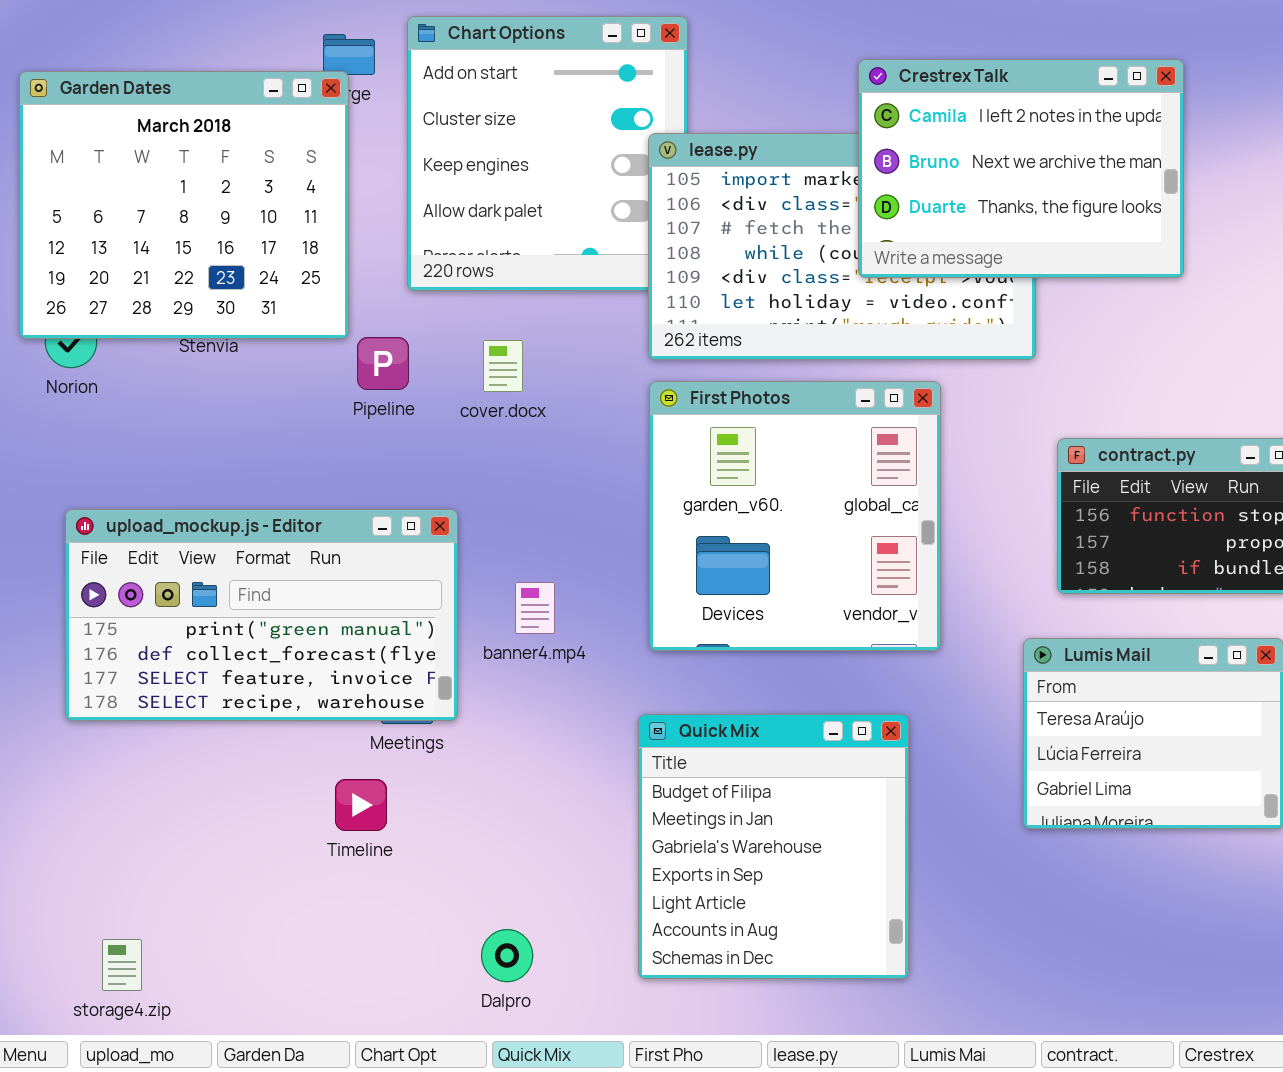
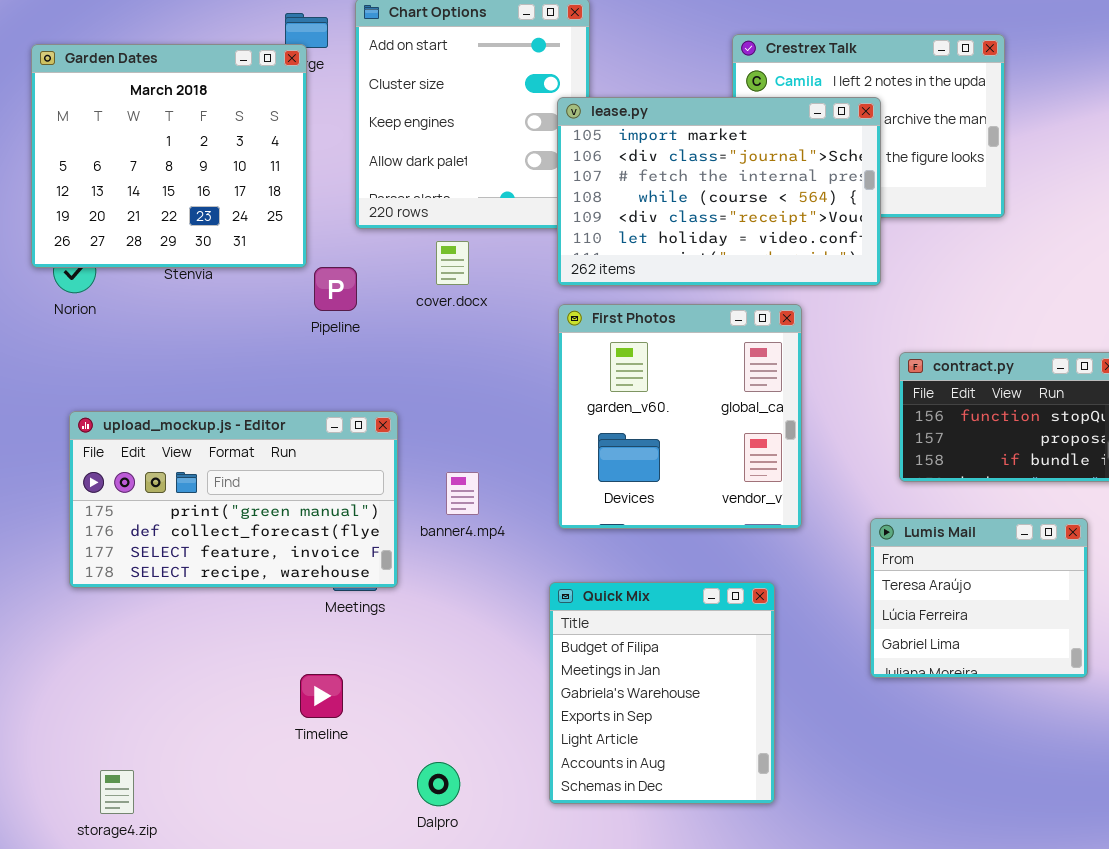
lease.py: [648,133,1036,360] -> [557,97,881,286], raised
cover.docx: [483,340,523,392] -> [436,241,469,285], moved
Timeline: [335,779,387,831] -> [300,674,343,718], moved

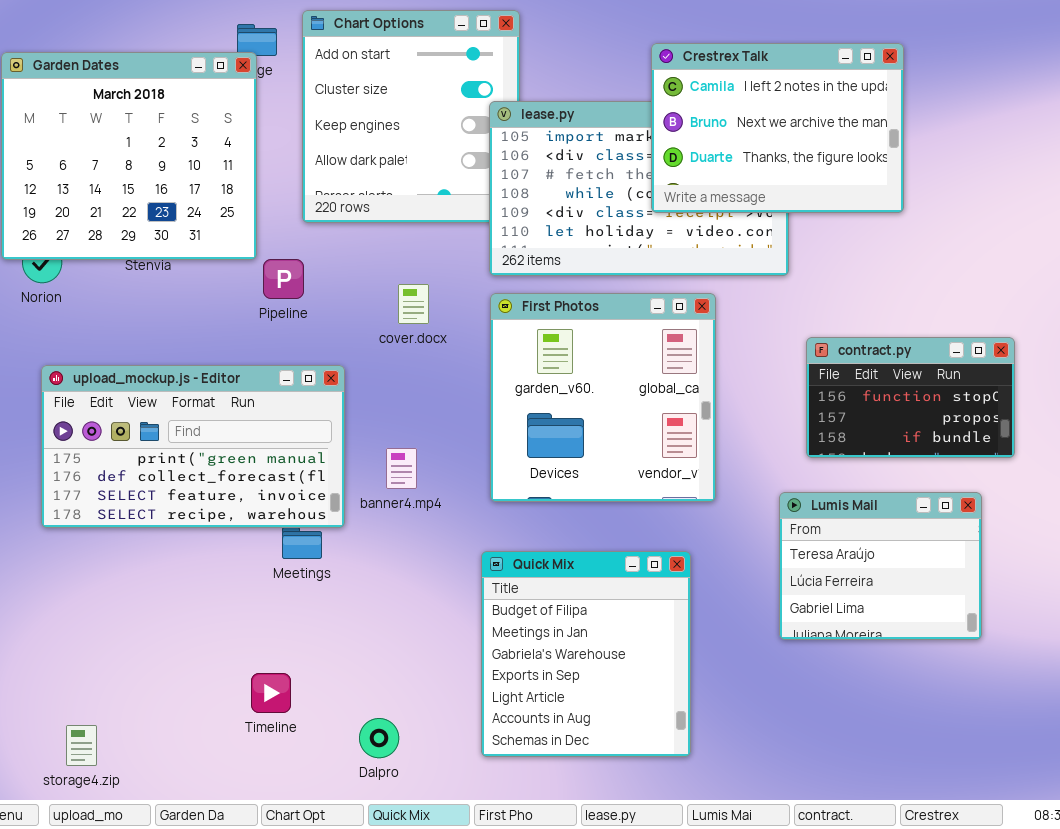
Crestrex Talk: [732,34,1005,218] -> [651,43,904,213], raised
cover.docx: [436,241,469,285] -> [398,284,429,324], moved
upload_mockup.js - Editor: [69,411,398,588] -> [41,365,345,528], moved
Timeline: [300,674,343,718] -> [251,673,291,713], moved

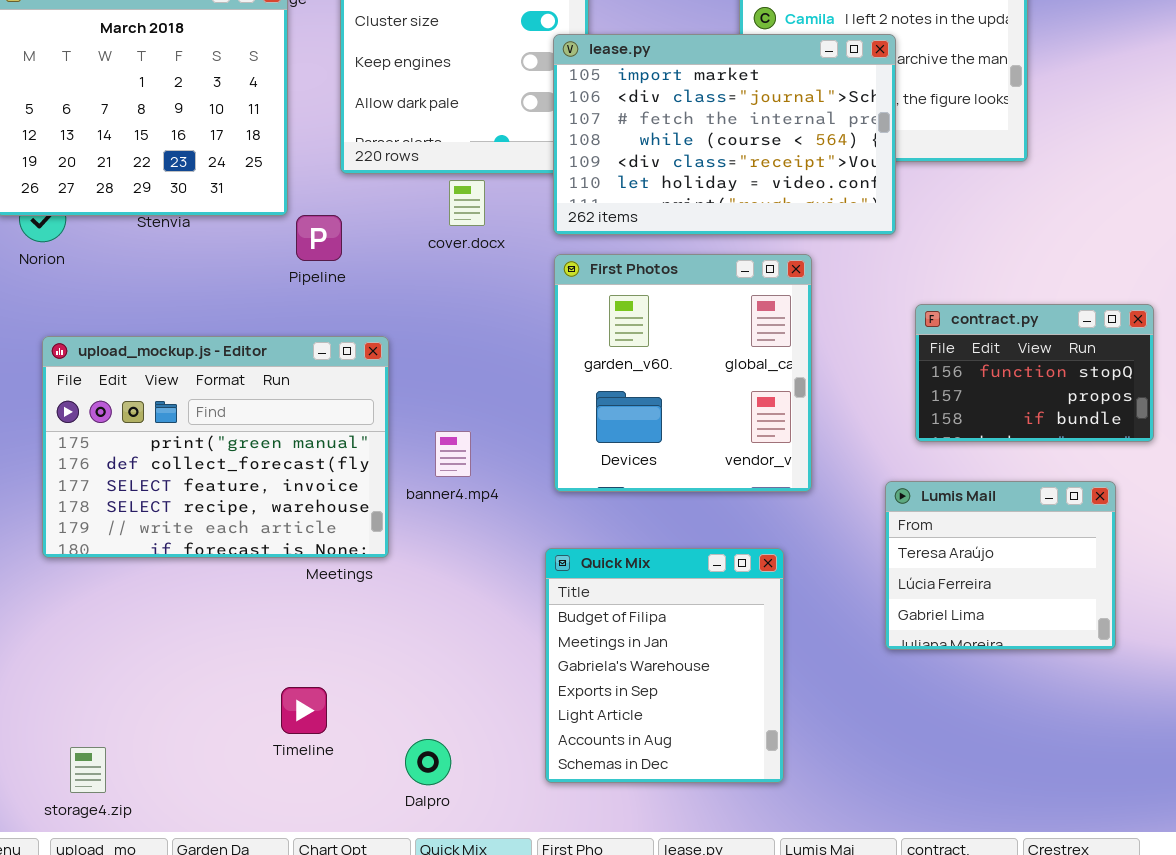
lease.py: [489,101,789,276] -> [553,34,896,235], raised
cover.docx: [398,284,429,324] -> [449,180,485,226], moved
upload_mockup.js - Editor: [41,365,345,528] -> [42,336,389,558], resized

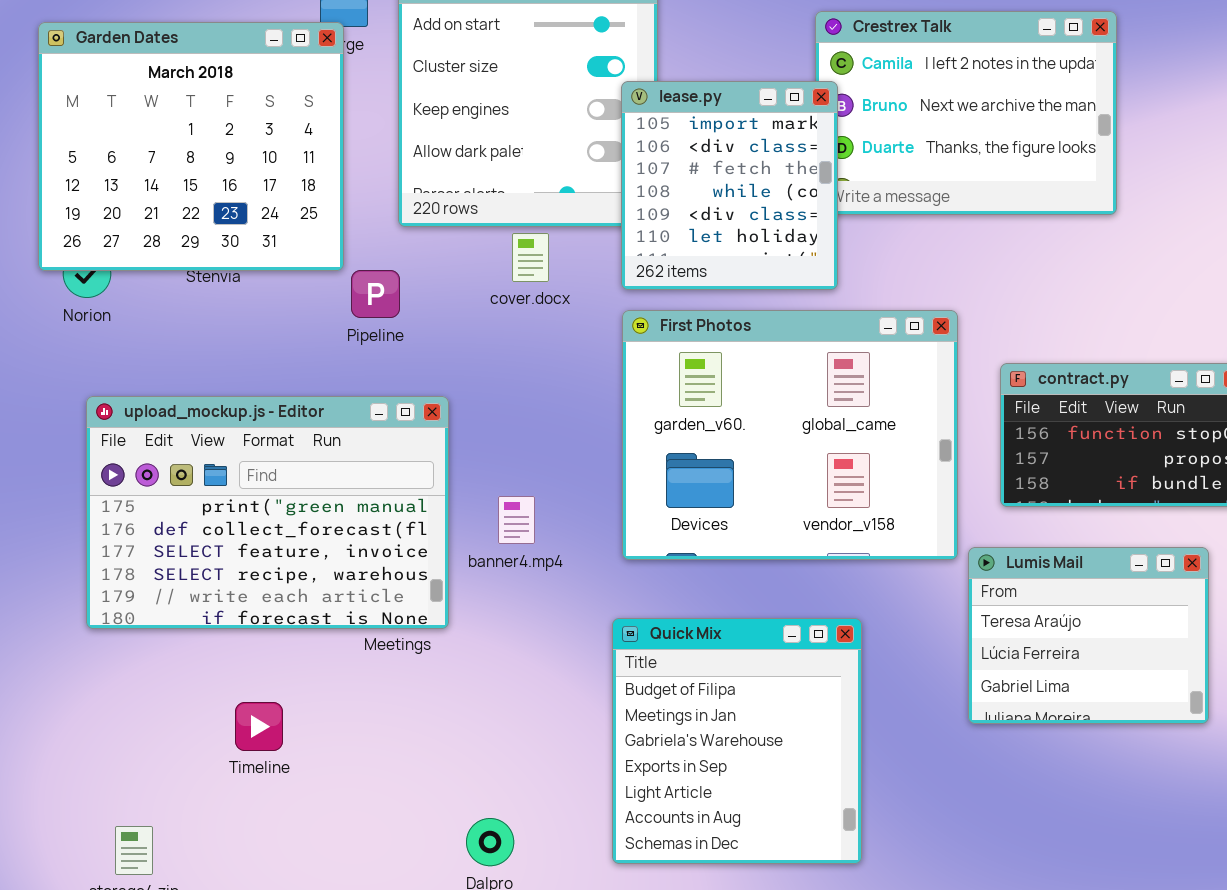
lease.py: [553,34,896,235] -> [621,81,838,290], resized
First Photos: [554,254,812,492] -> [622,310,958,560], resized
Timeline: [281,687,327,734] -> [235,702,283,751], moved

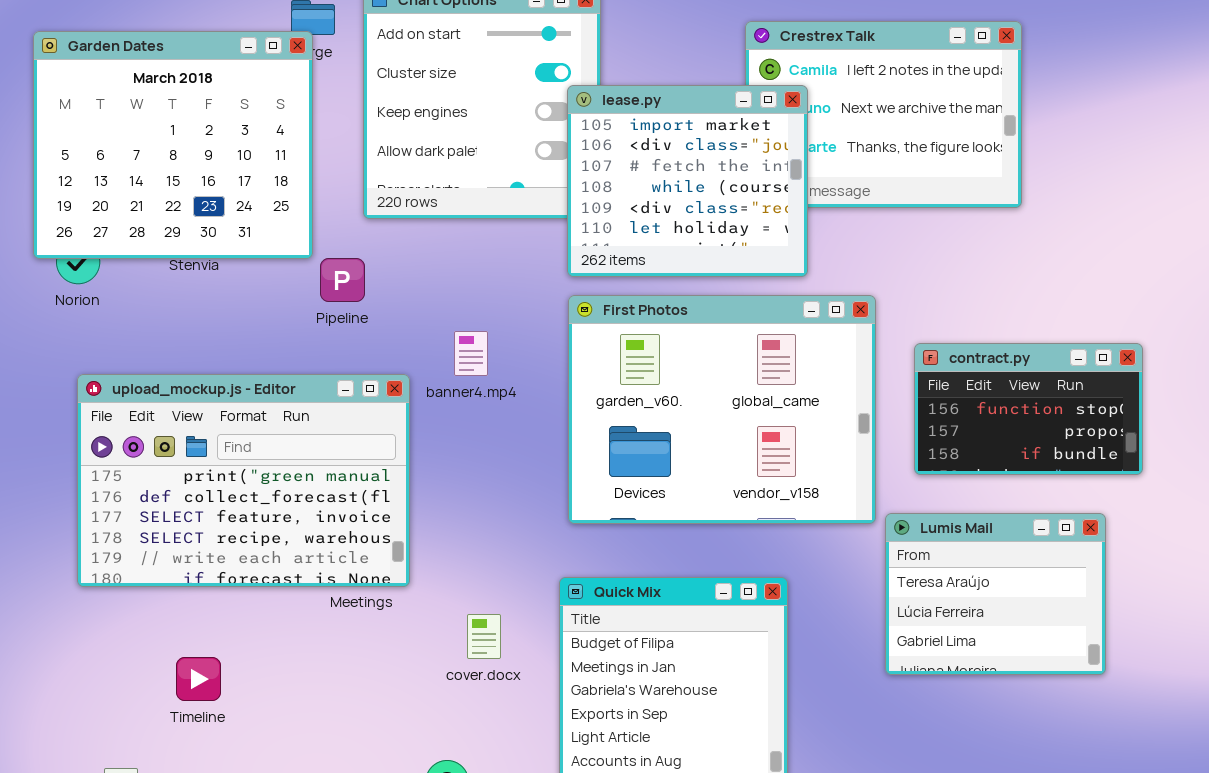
lease.py: [621,81,838,290] -> [567,85,808,277], resized
cover.docx: [512,233,549,282] -> [467,614,501,659], moved
banner4.mp4: [498,496,535,544] -> [454,331,488,376], moved
Timeline: [235,702,283,751] -> [176,657,221,701], moved

